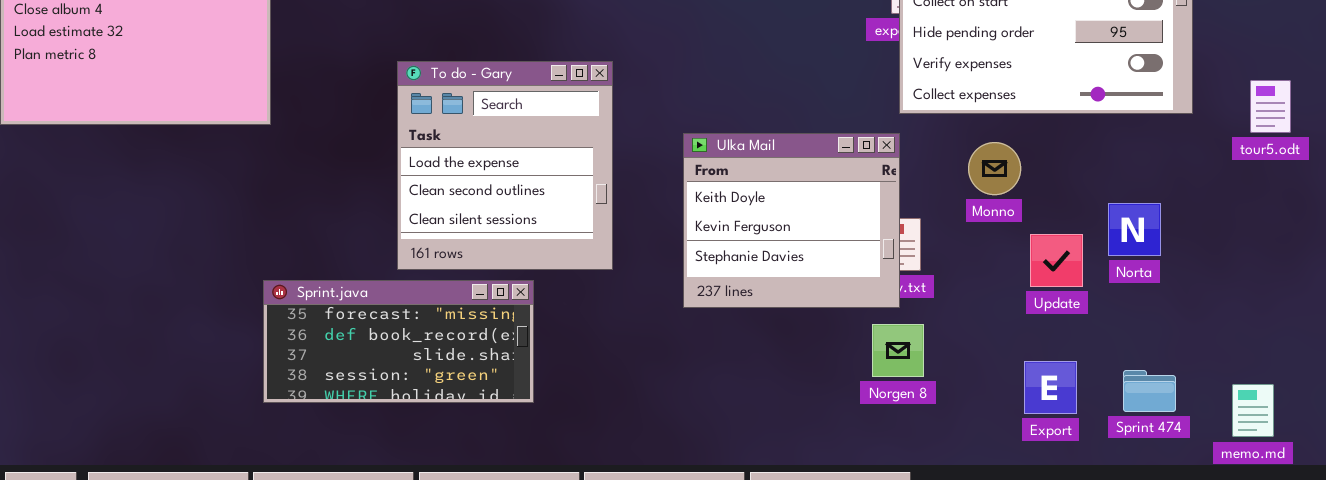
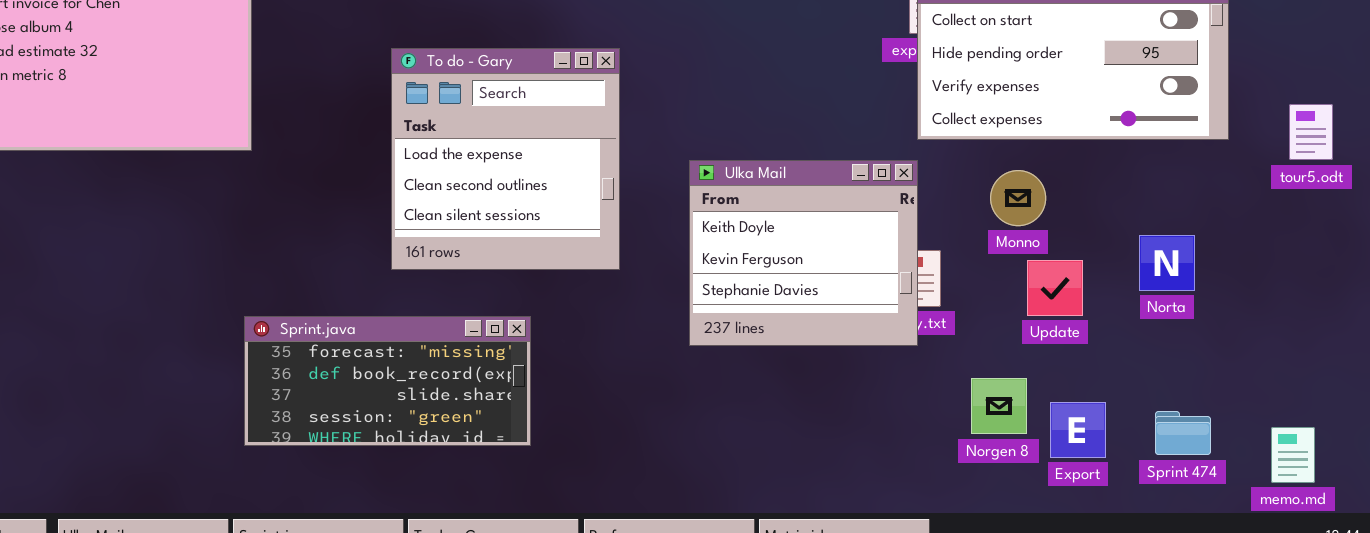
To do - Gary: [397,61,613,270] -> [391,48,620,270], moved
Update: [1030,234,1083,287] -> [1027,260,1083,316], moved
Norgen 8: [872,324,924,377] -> [971,378,1027,434], moved

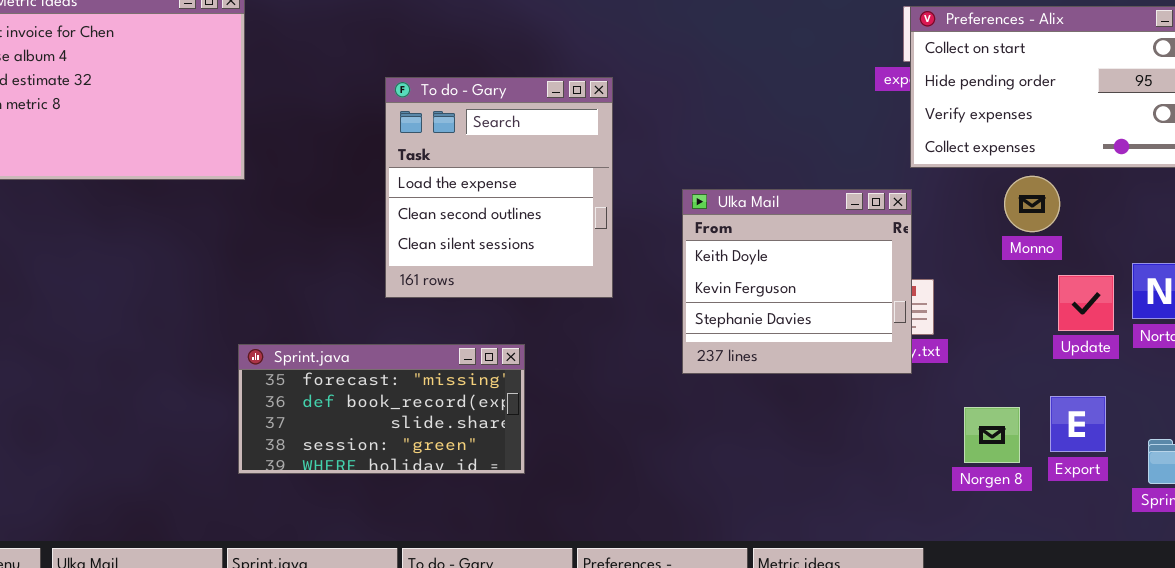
Monno: [990,170,1046,226] -> [1004,176,1060,232], moved
Update: [1027,260,1083,316] -> [1058,275,1114,331], moved
Export: [1050,402,1106,458] -> [1050,396,1106,452], moved

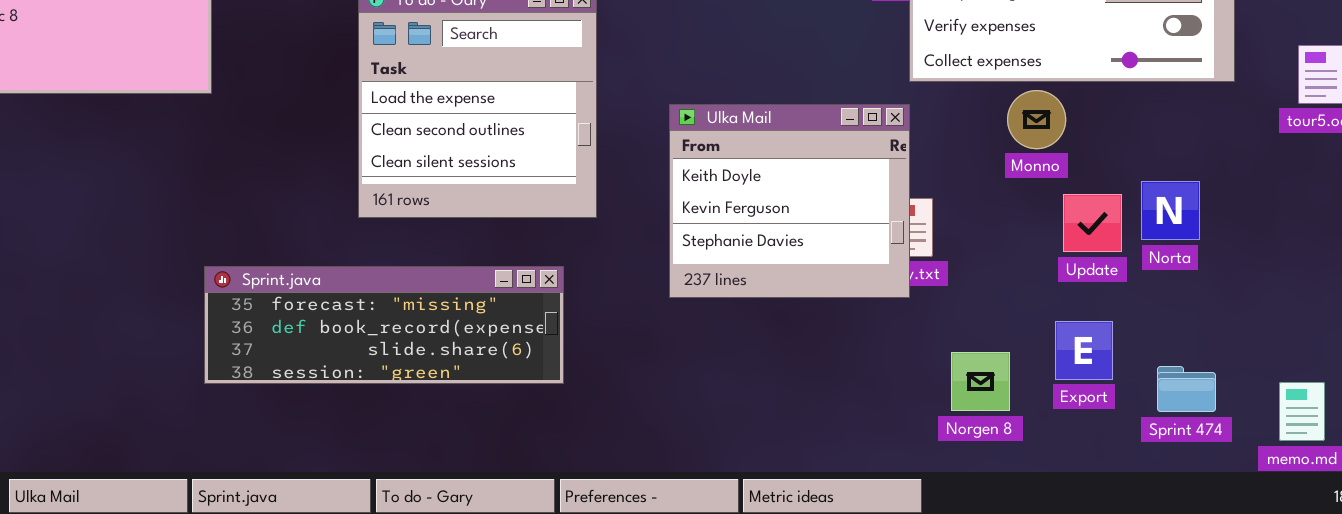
Sprint.java: [238,344,525,474] -> [204,266,564,384], resized
Norgen 8: [964,407,1020,463] -> [951,352,1010,411], moved

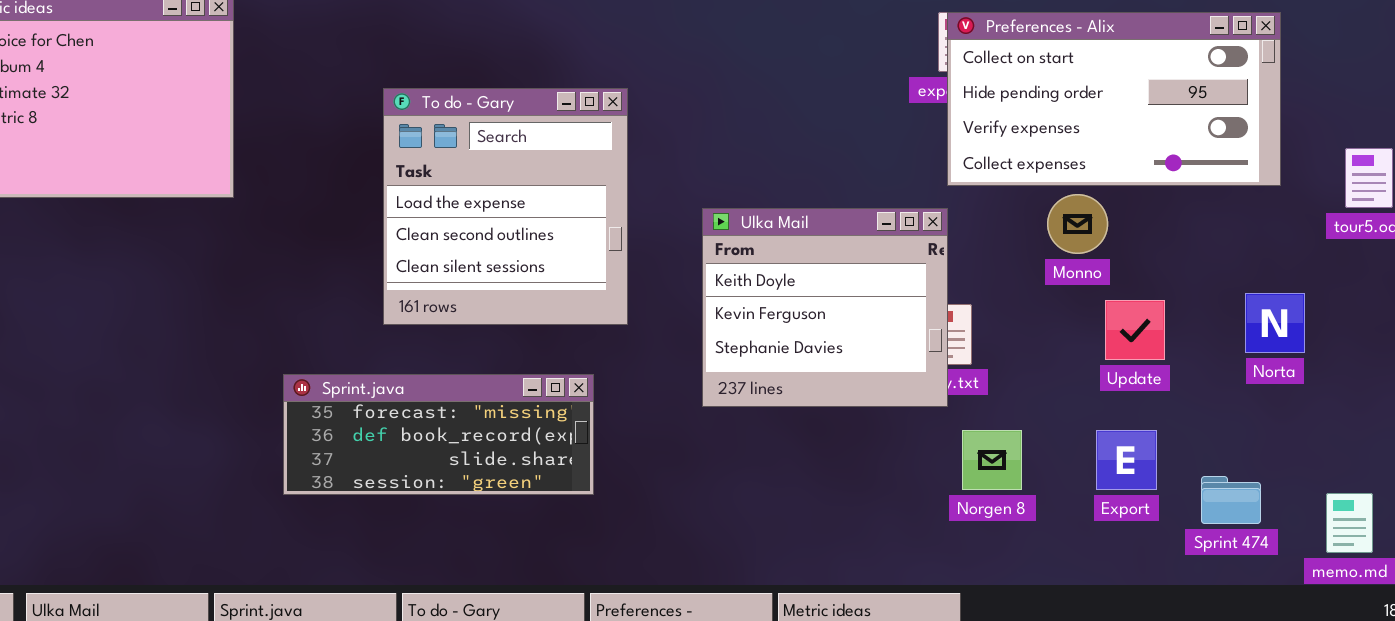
Norta: [1141,181,1200,240] -> [1245,293,1305,353], moved
Sprint.java: [204,266,564,384] -> [283,374,594,495], resized
Norgen 8: [951,352,1010,411] -> [962,430,1022,490], moved

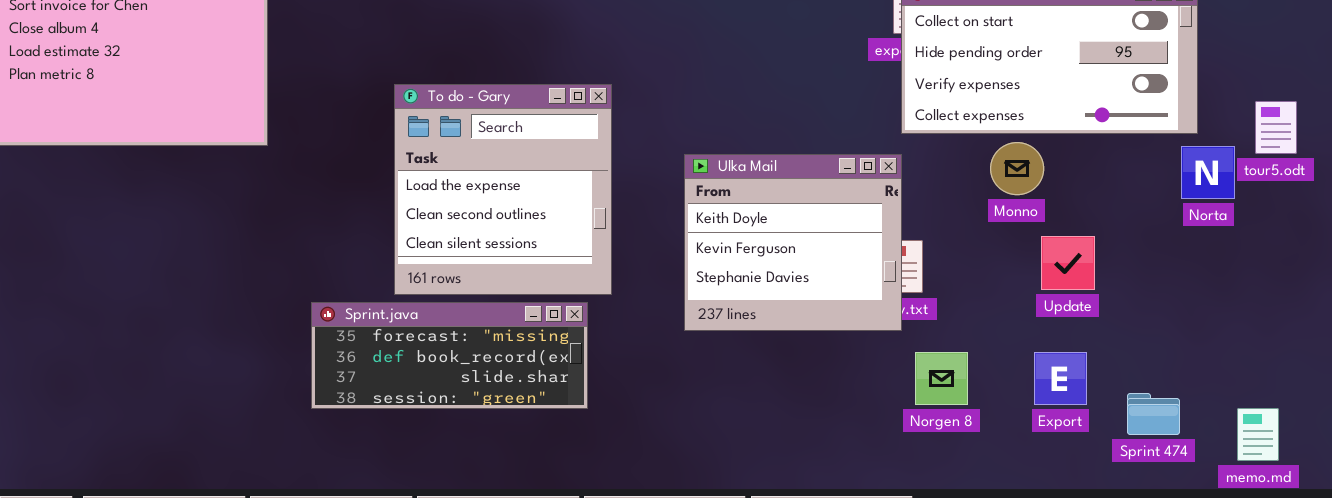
To do - Gary: [383,88,628,325] -> [394,84,612,295], moved
Norta: [1245,293,1305,353] -> [1181,146,1235,199], moved

